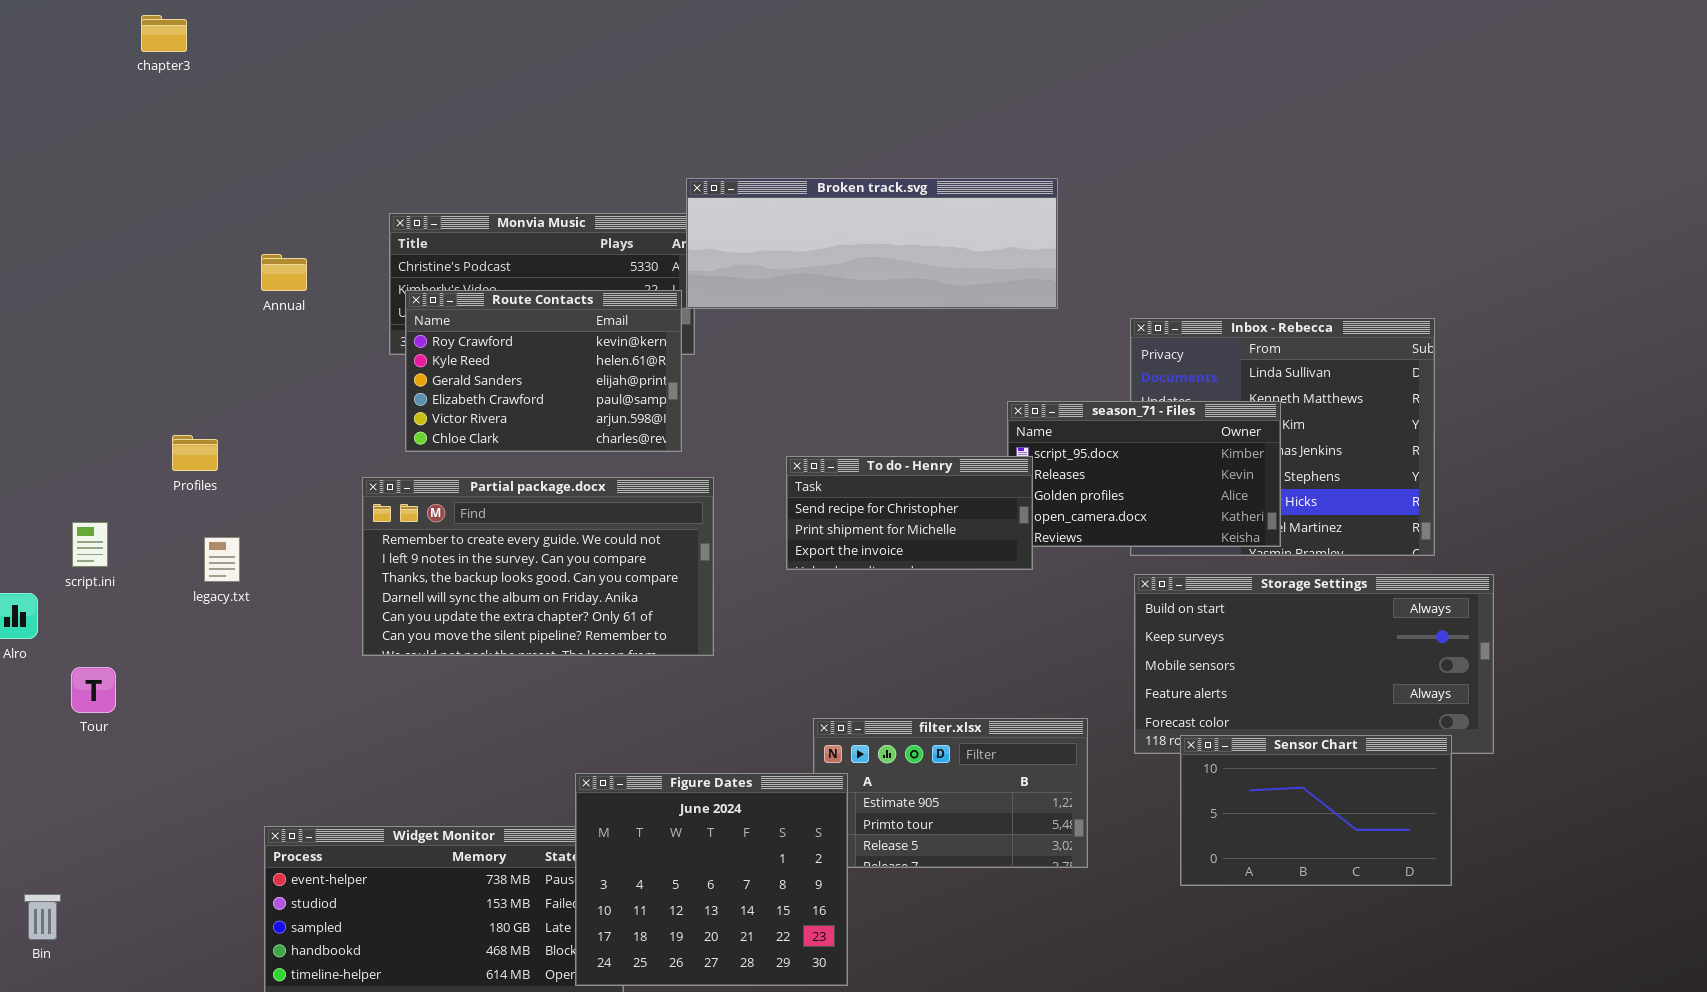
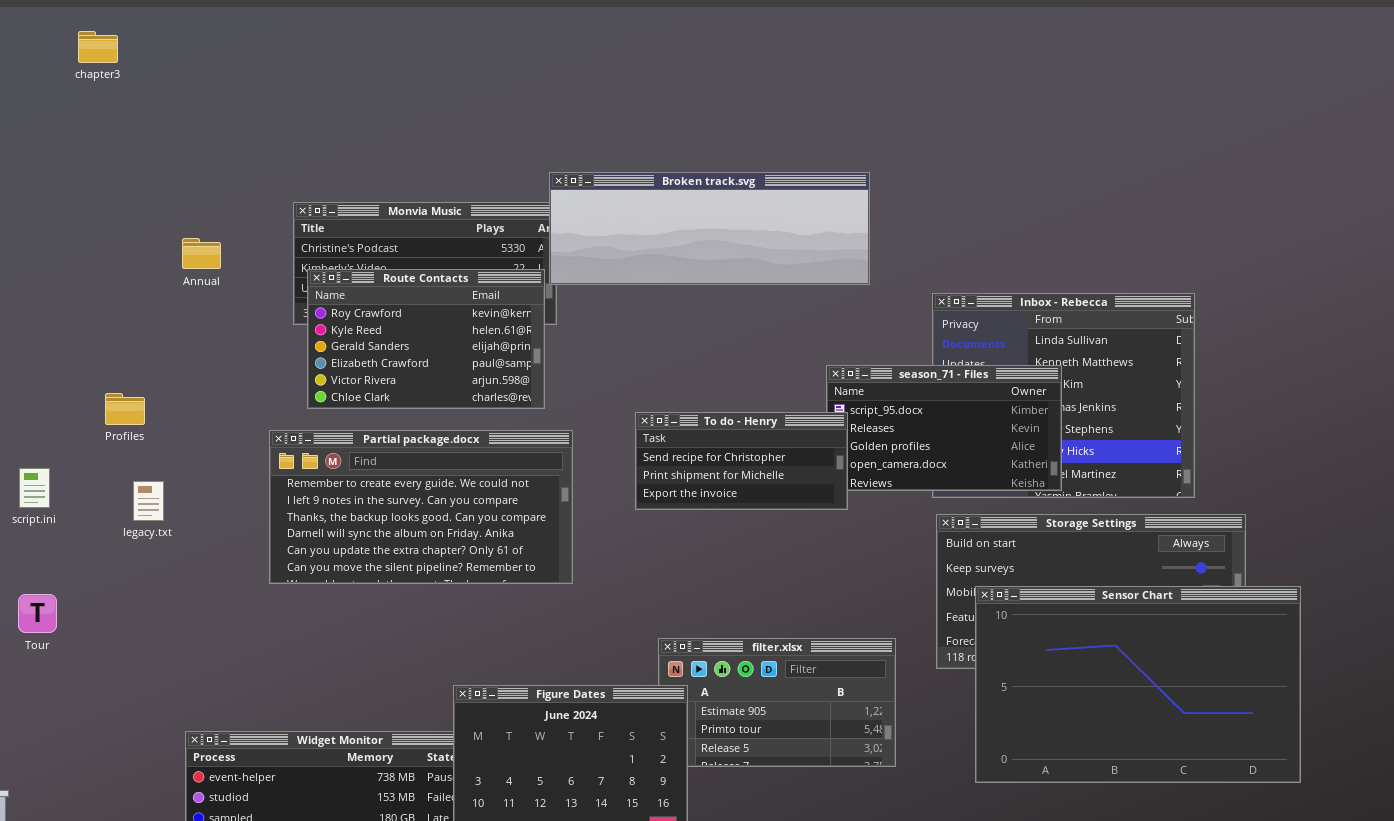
Sensor Chart: [1180,735,1452,886] -> [975,586,1301,783], resized

